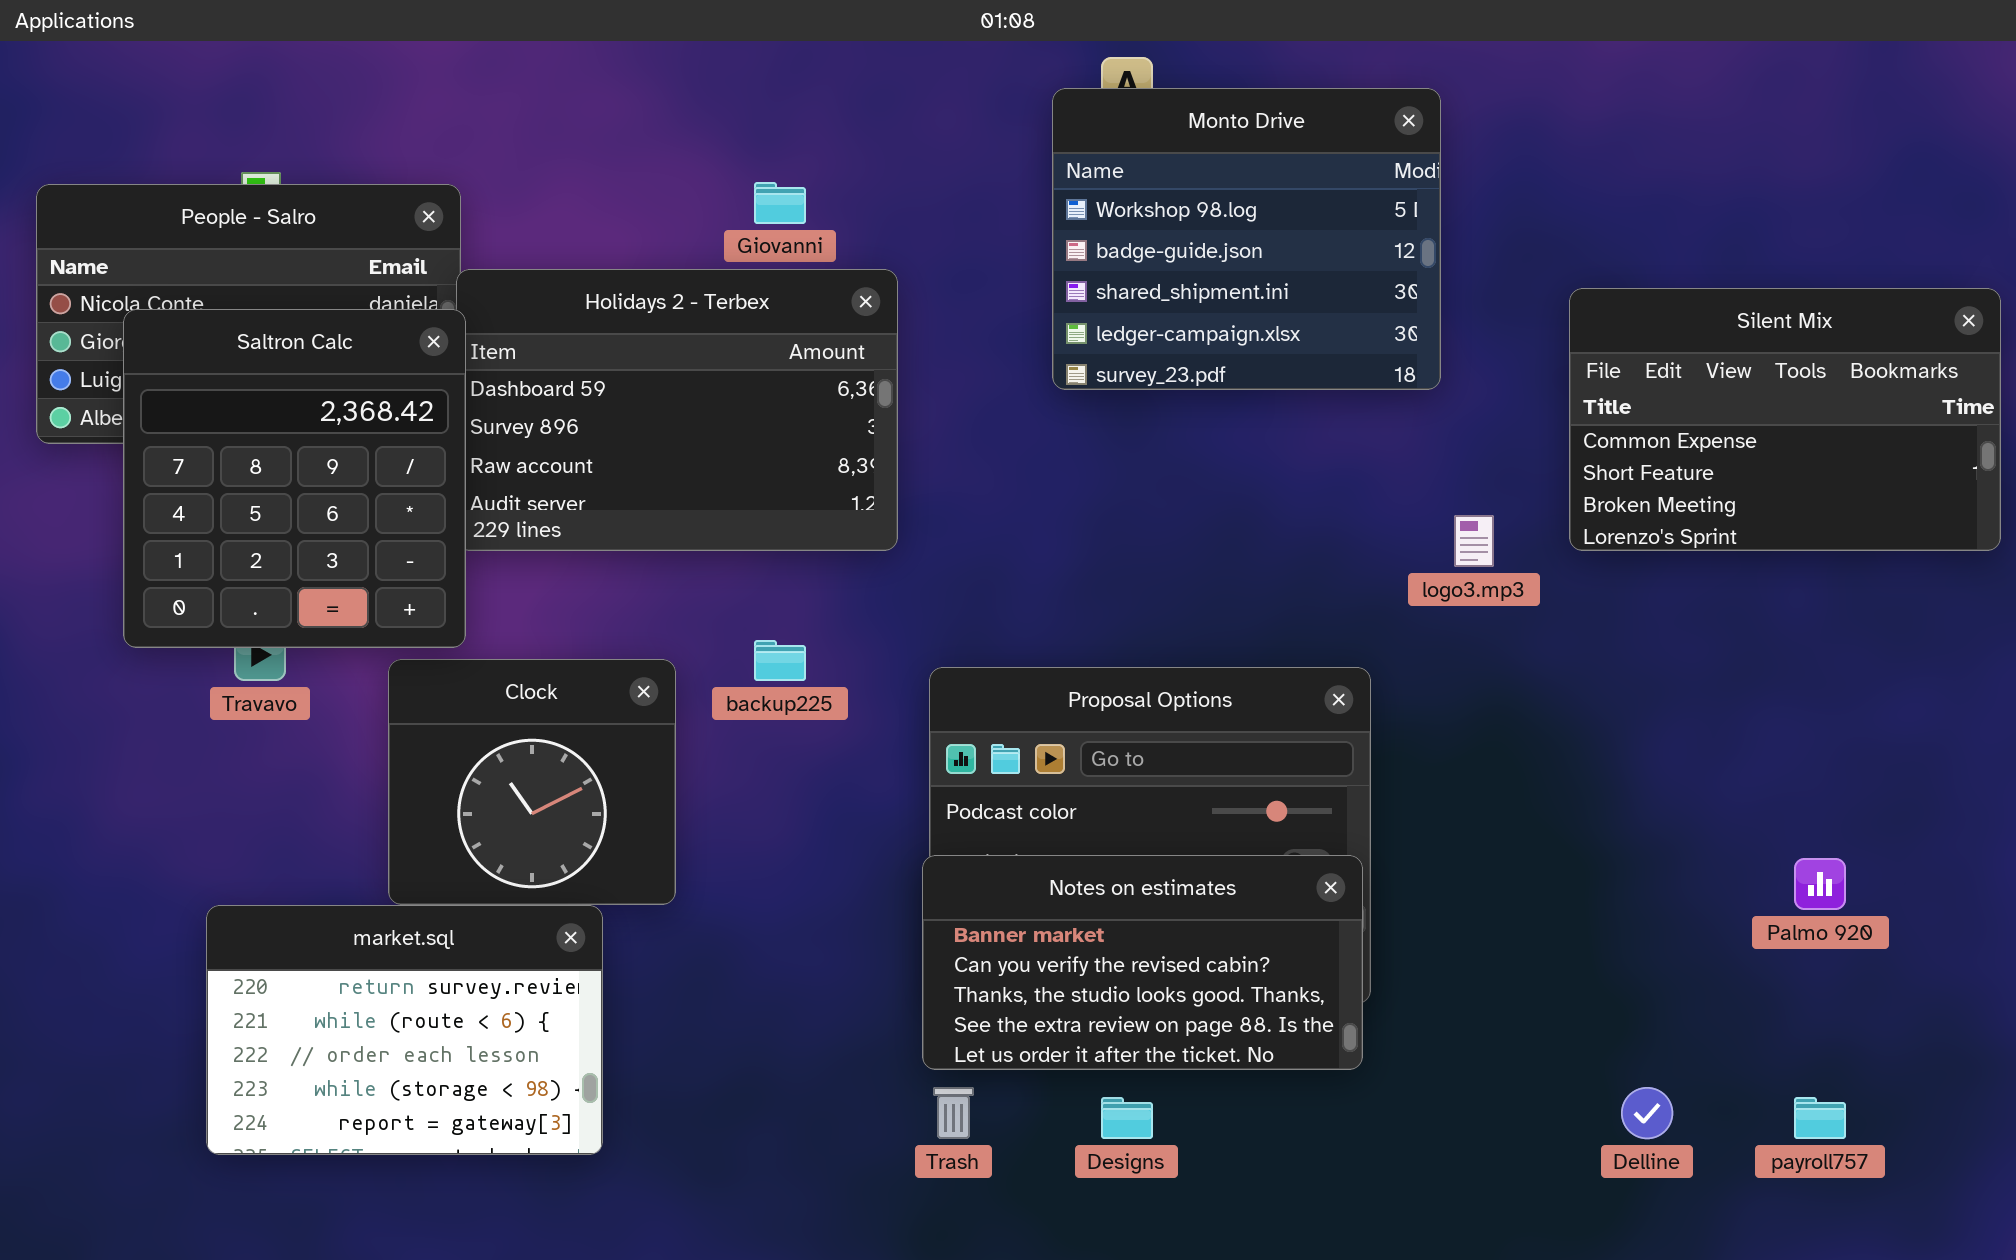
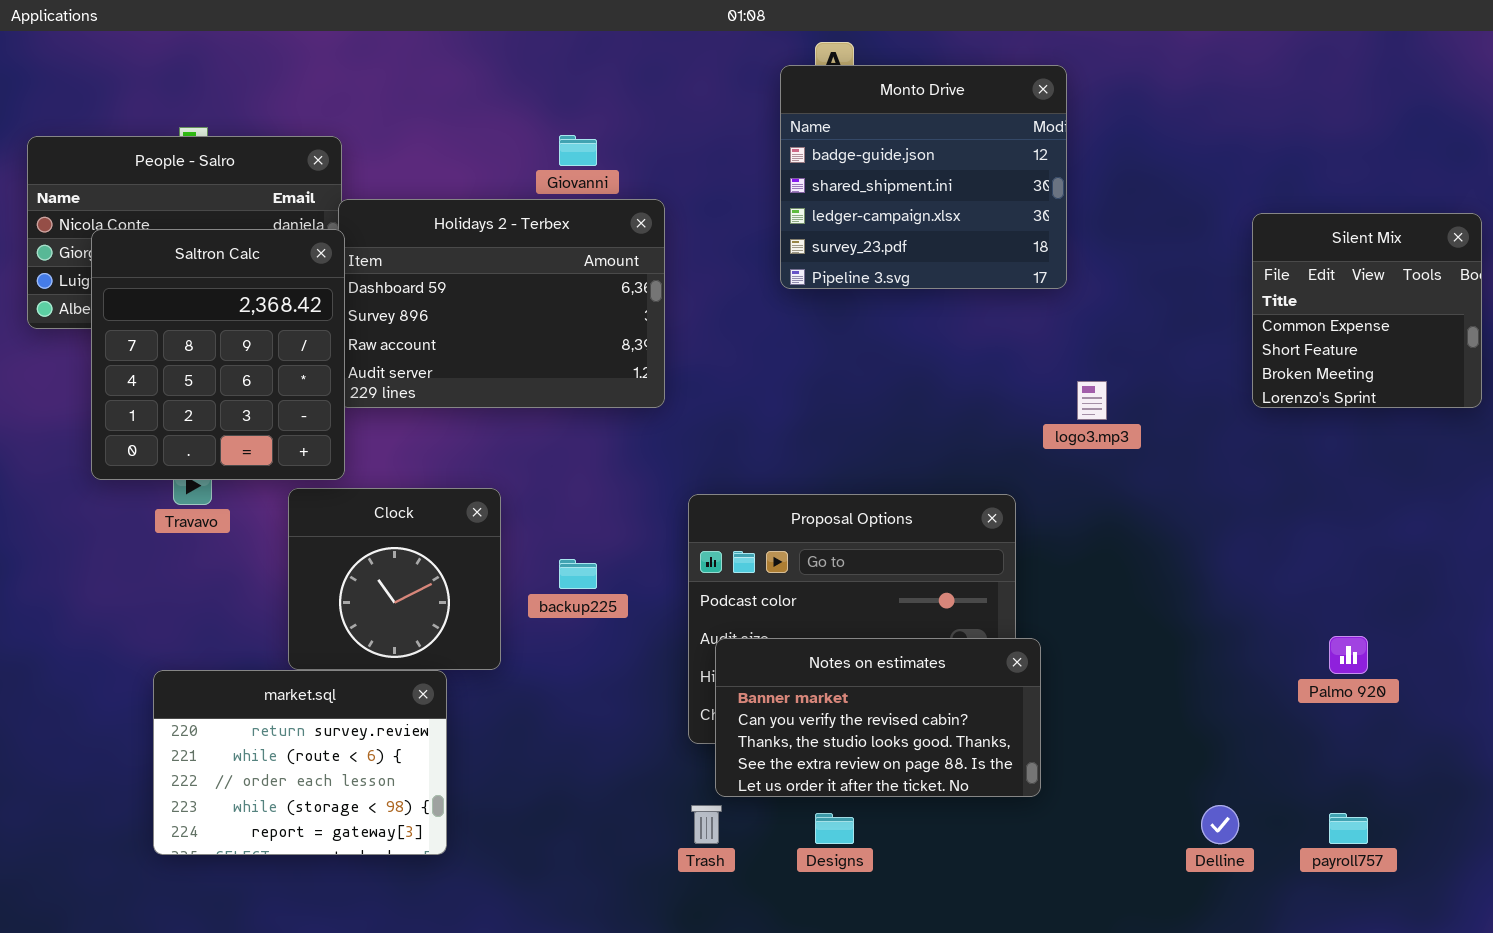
Monto Drive: [1052,88,1441,390] -> [780,65,1067,289], scrolled down 1 row
Silent Mix: [1569,288,2001,551] -> [1252,213,1482,408], resized
backup225: [754,640,806,681] -> [559,559,597,589], moved
Notes on estimates: [922,855,1363,1070] -> [715,638,1041,797], moved

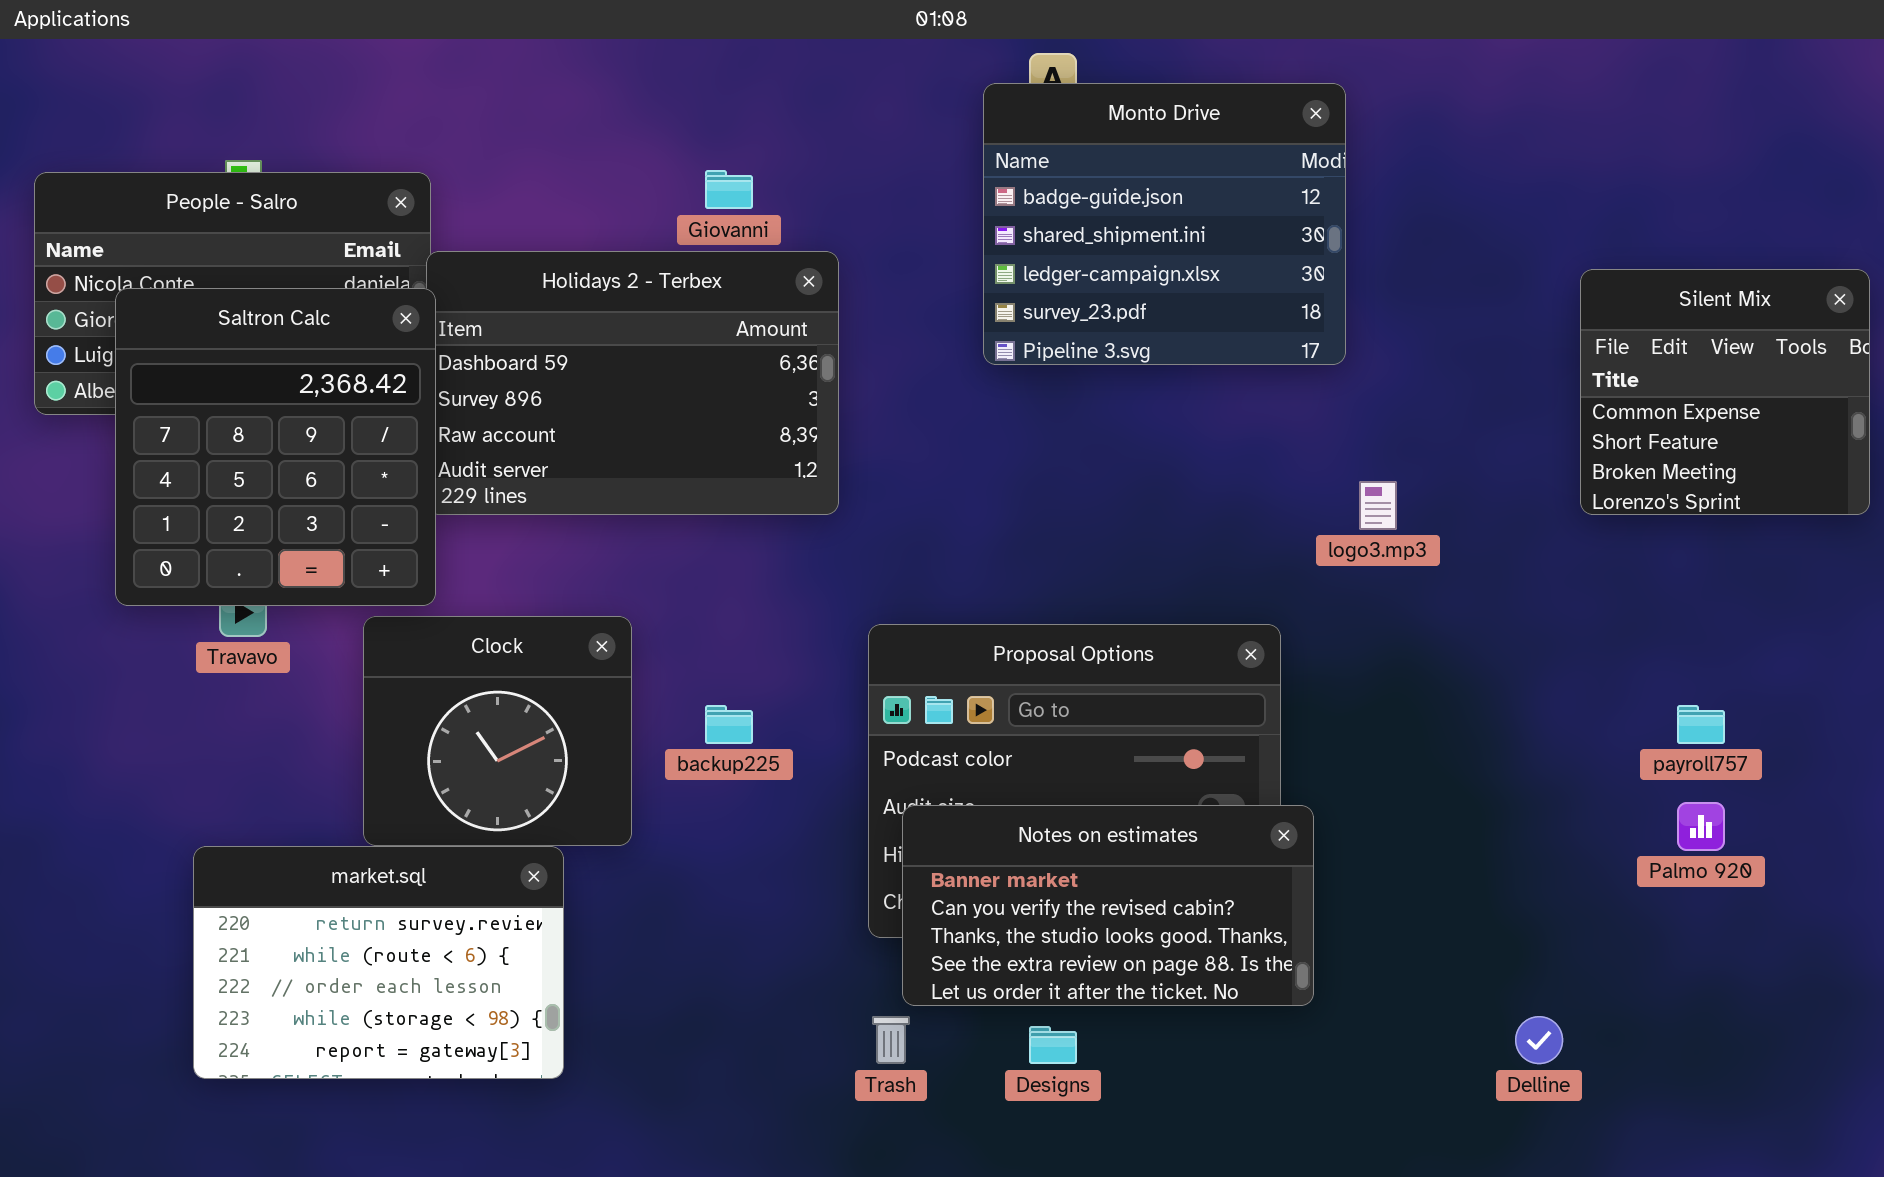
payroll757: [1329,813,1368,844] -> [1677,705,1725,744], moved

